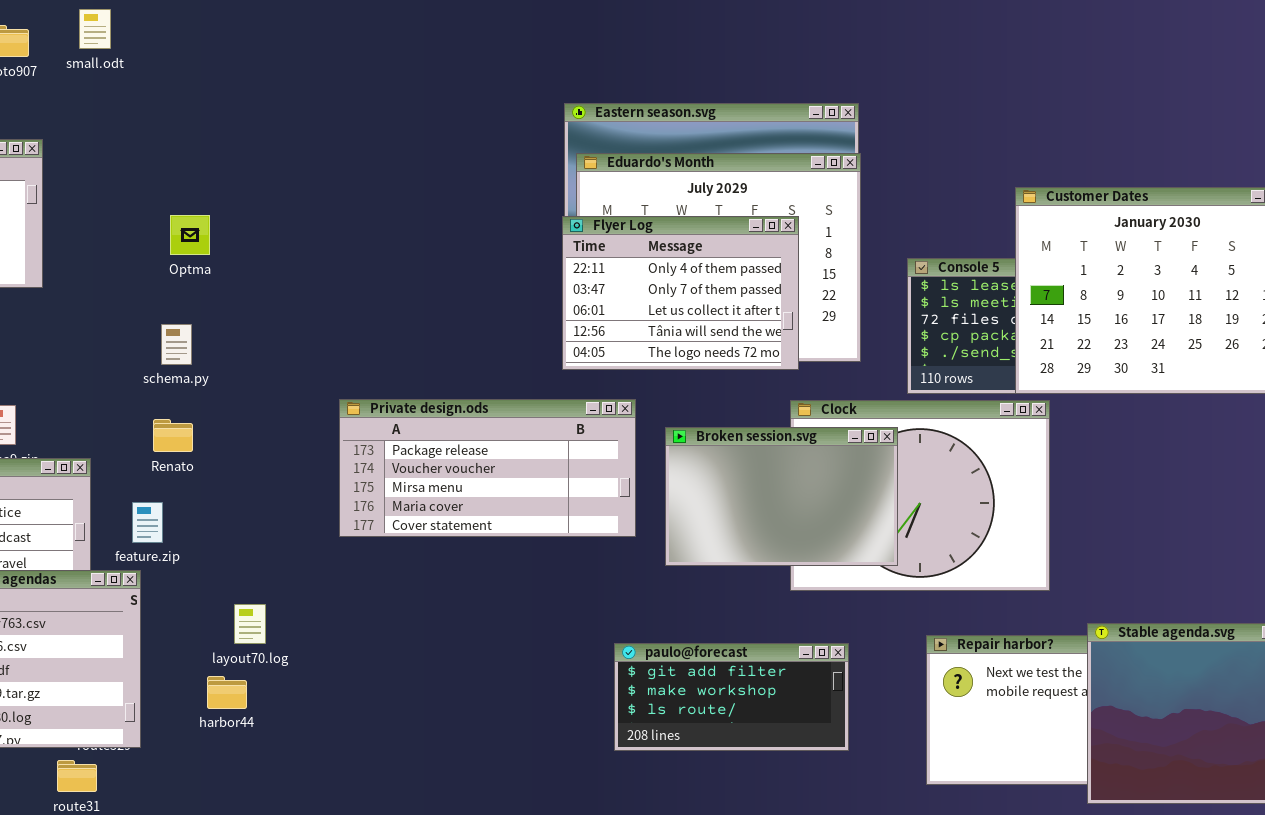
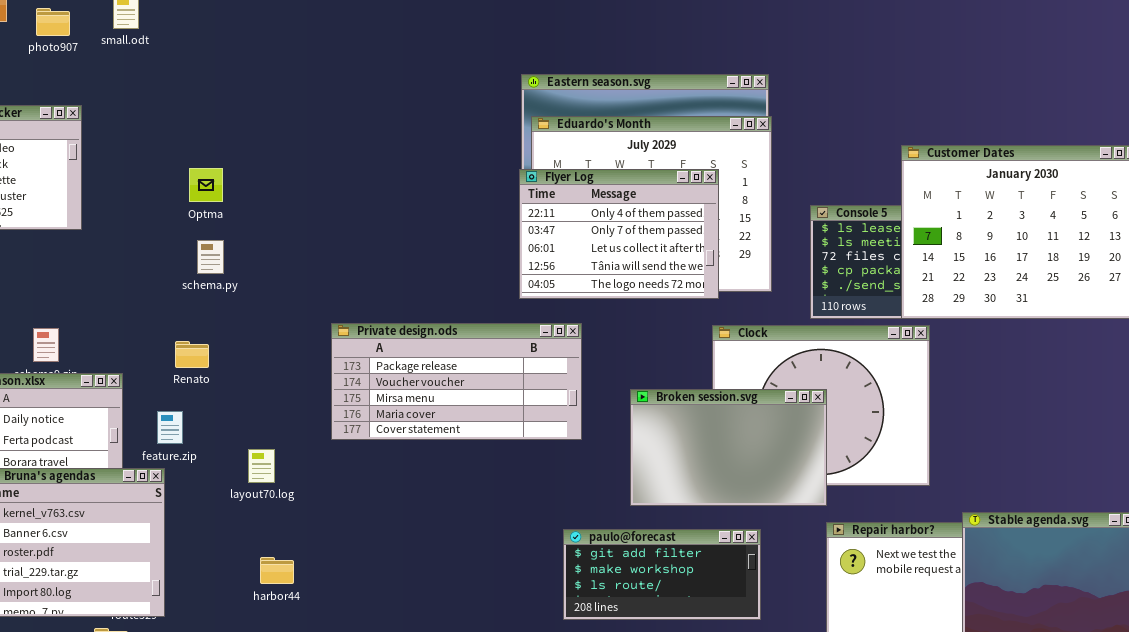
schema.py: [161,324,192,365] -> [197,240,224,274], moved
Broken session.svg: [665,427,898,566] -> [630,389,827,506], moved
layout70.log: [234,604,266,644] -> [248,449,275,483], moved
harbor44: [207,676,247,709] -> [260,557,294,584], moved

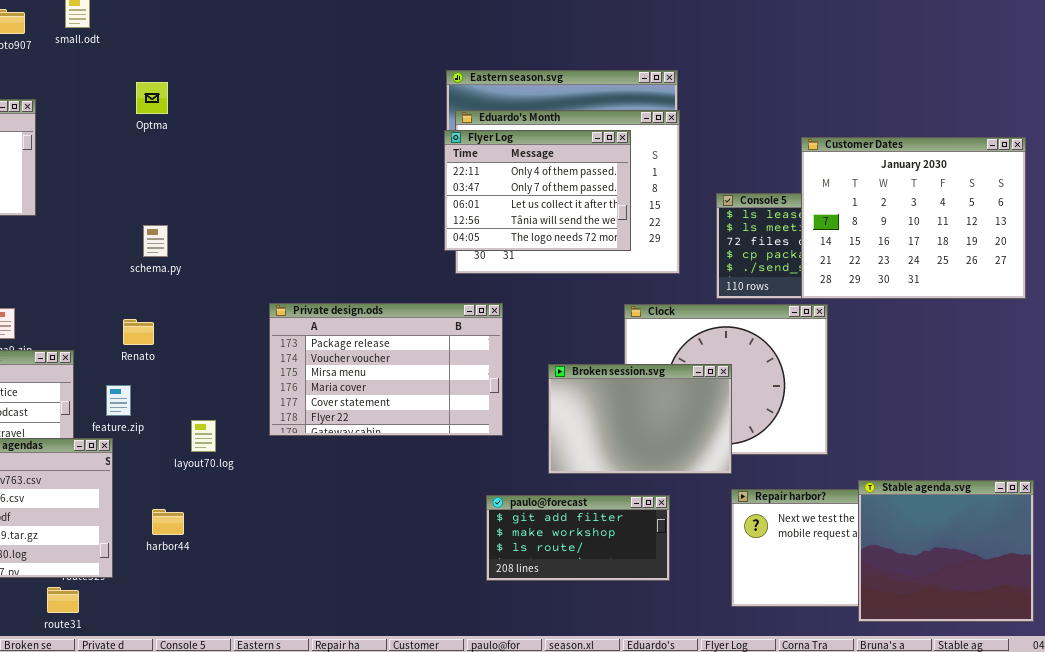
Optma: [189,168,223,202] -> [136,82,168,114], moved
Flyer Log: [519,169,719,299] -> [444,130,631,251], moved
Private design.ods: [331,323,582,440] -> [269,303,503,436], resized
harbor44: [260,557,294,584] -> [152,509,184,535], moved

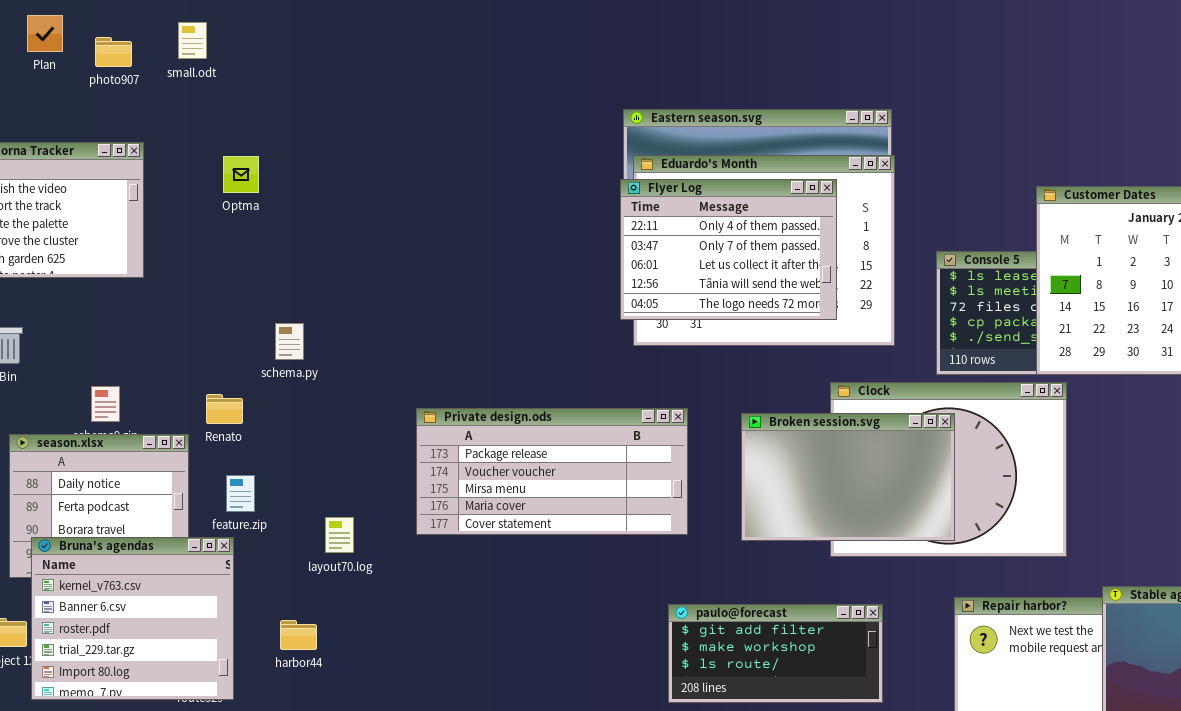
Optma: [136,82,168,114] -> [223,156,259,193], moved
schema.py: [143,225,168,257] -> [275,323,304,360], moved
Private design.ods: [269,303,503,436] -> [416,408,688,535], resized
Renato: [123,319,154,345] -> [206,394,243,424], moved
Broken session.svg: [548,364,732,474] -> [741,413,955,541], moved

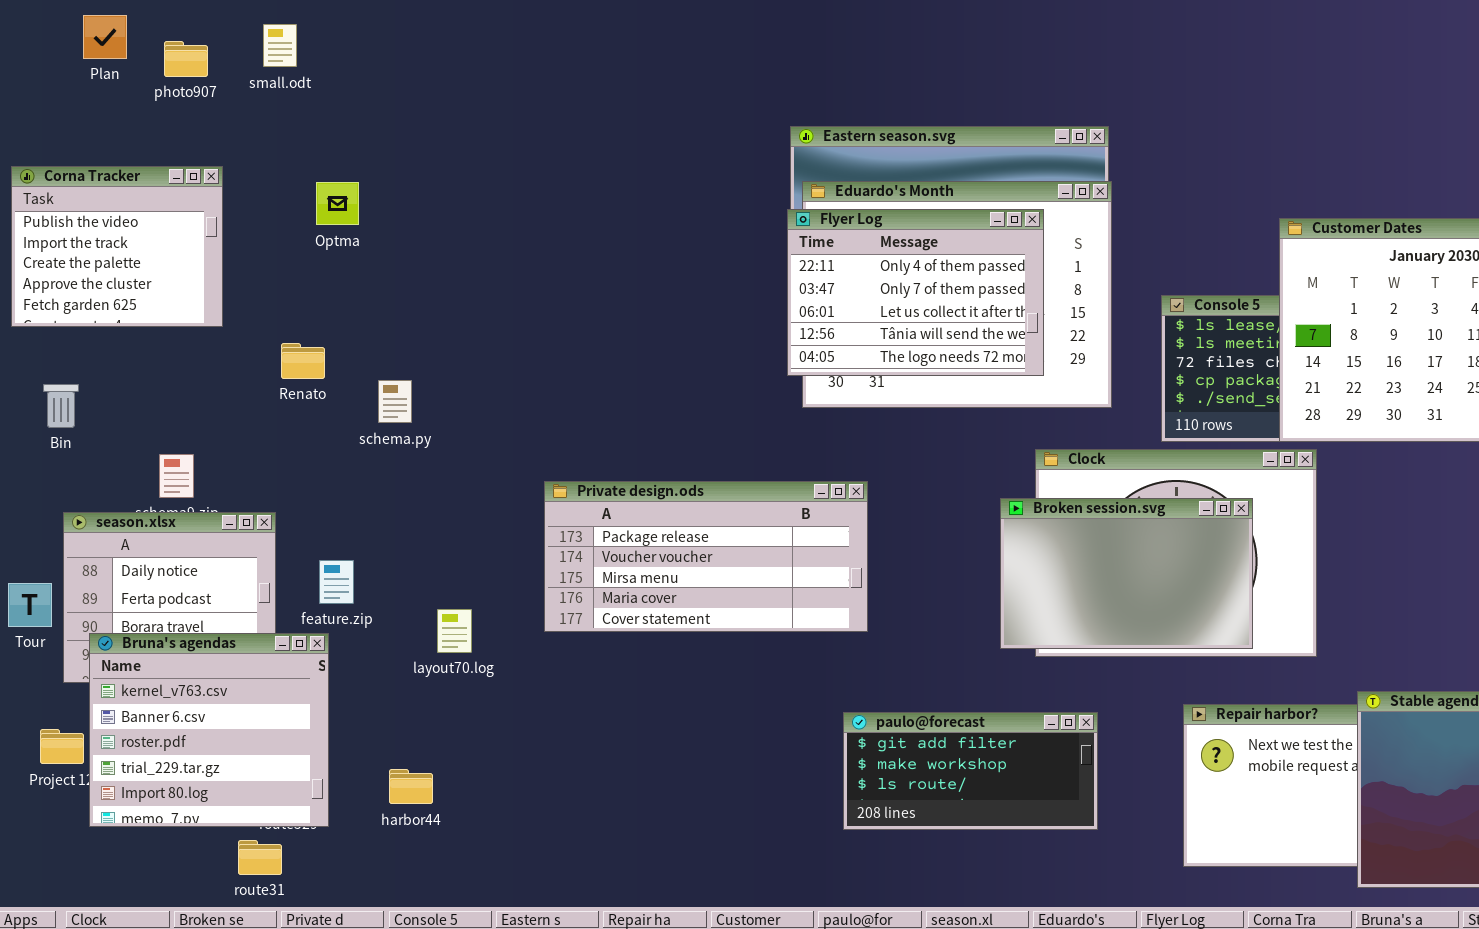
Renato: [206,394,243,424] -> [281,343,325,379], moved
Broken session.svg: [741,413,955,541] -> [1000,498,1253,649], moved
harbor44: [280,620,317,650] -> [389,769,433,804], moved

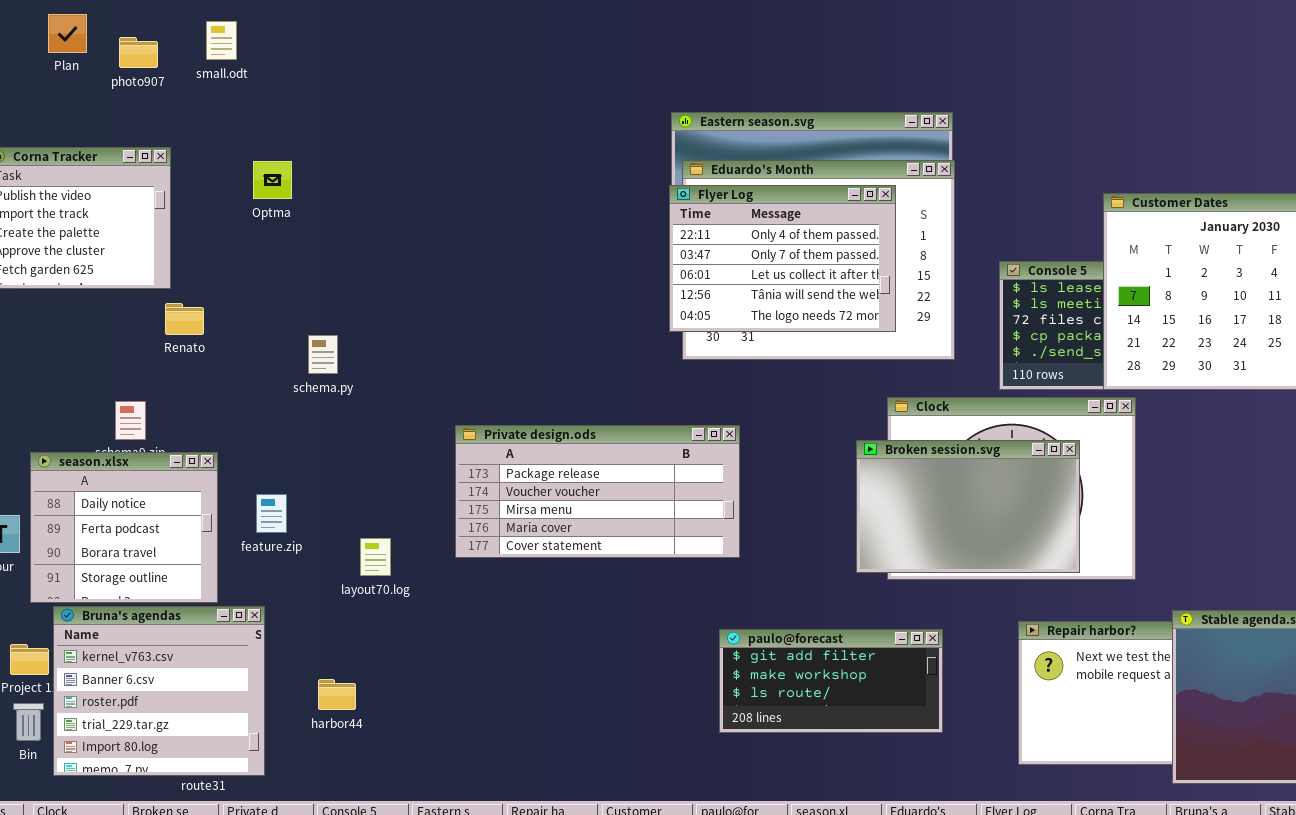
Renato: [281,343,325,379] -> [165,303,204,335], moved
Bin: [43,384,79,428] -> [13,703,44,741], moved
Bruna's agendas: [89,633,329,827] -> [53,606,265,776], moved

